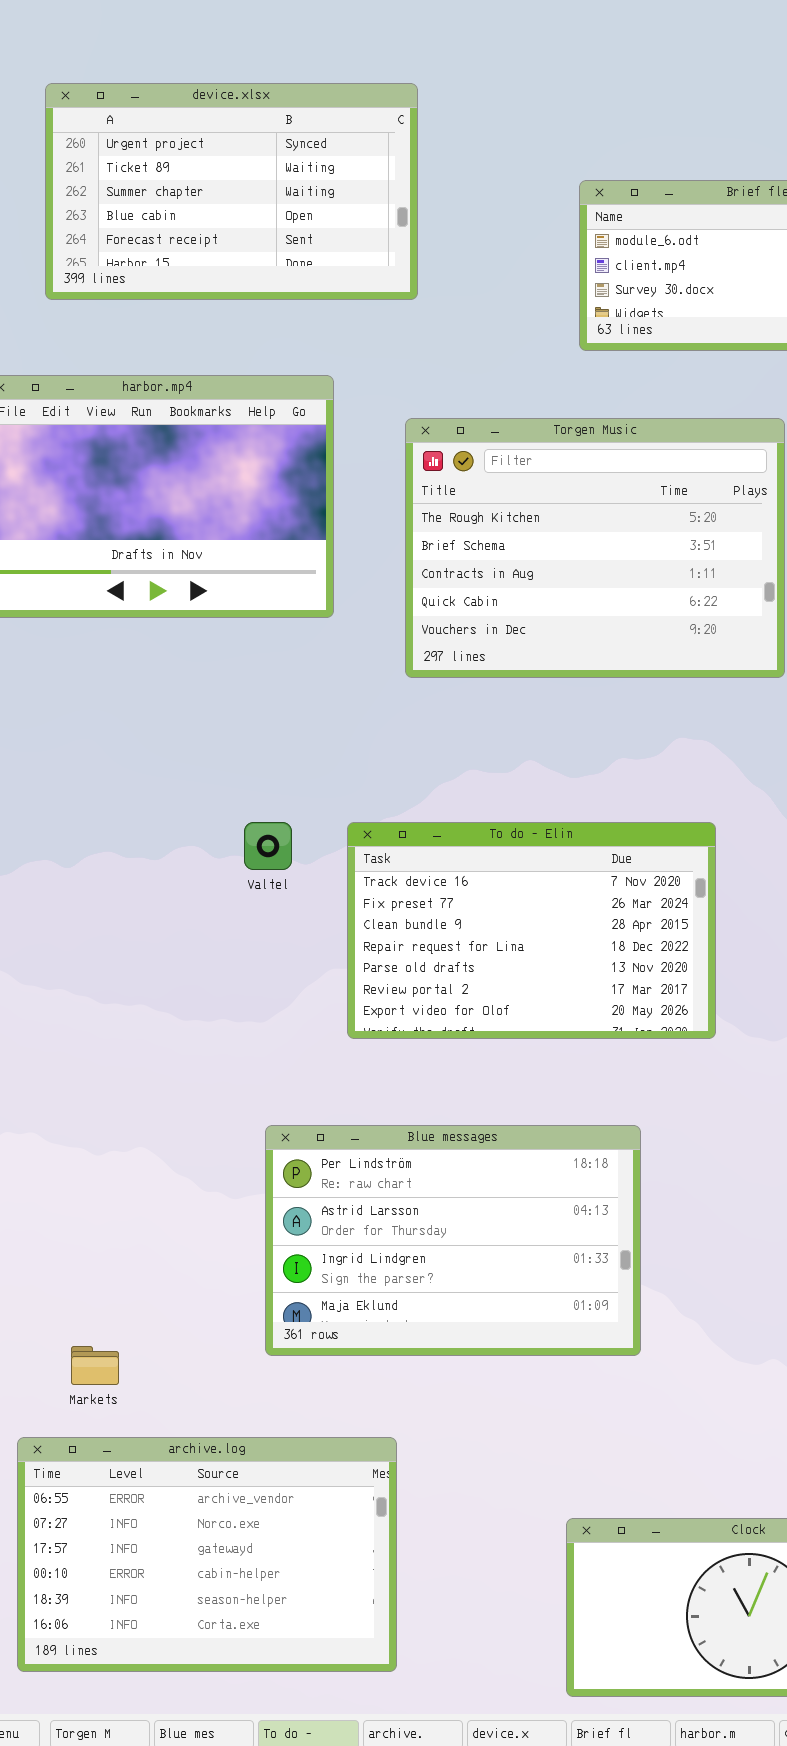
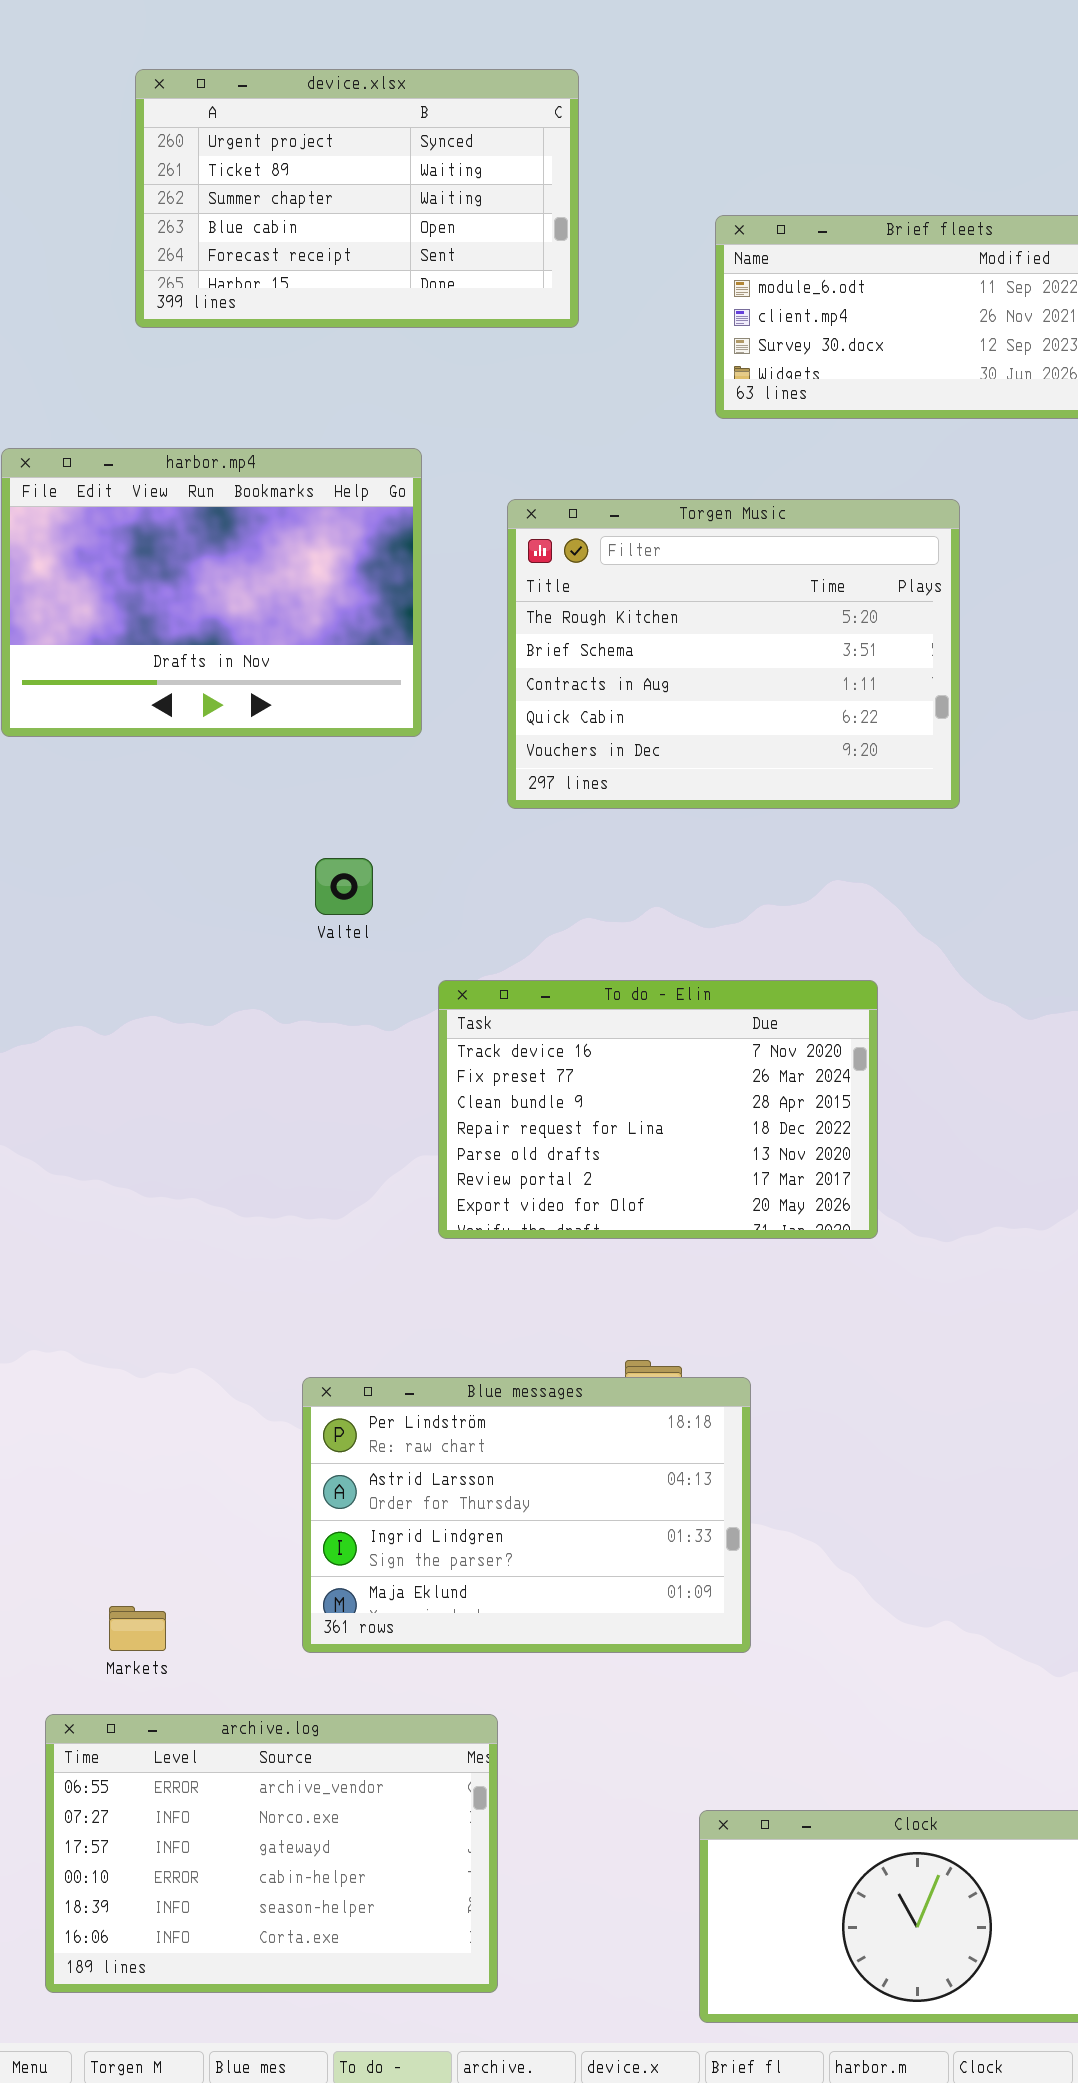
device.xlsx: [45,83,418,300] -> [135,69,579,328], moved
Valtel: [244,822,292,870] -> [315,858,373,915], moved
Blue messages: [265,1125,641,1356] -> [302,1377,751,1653], moved

